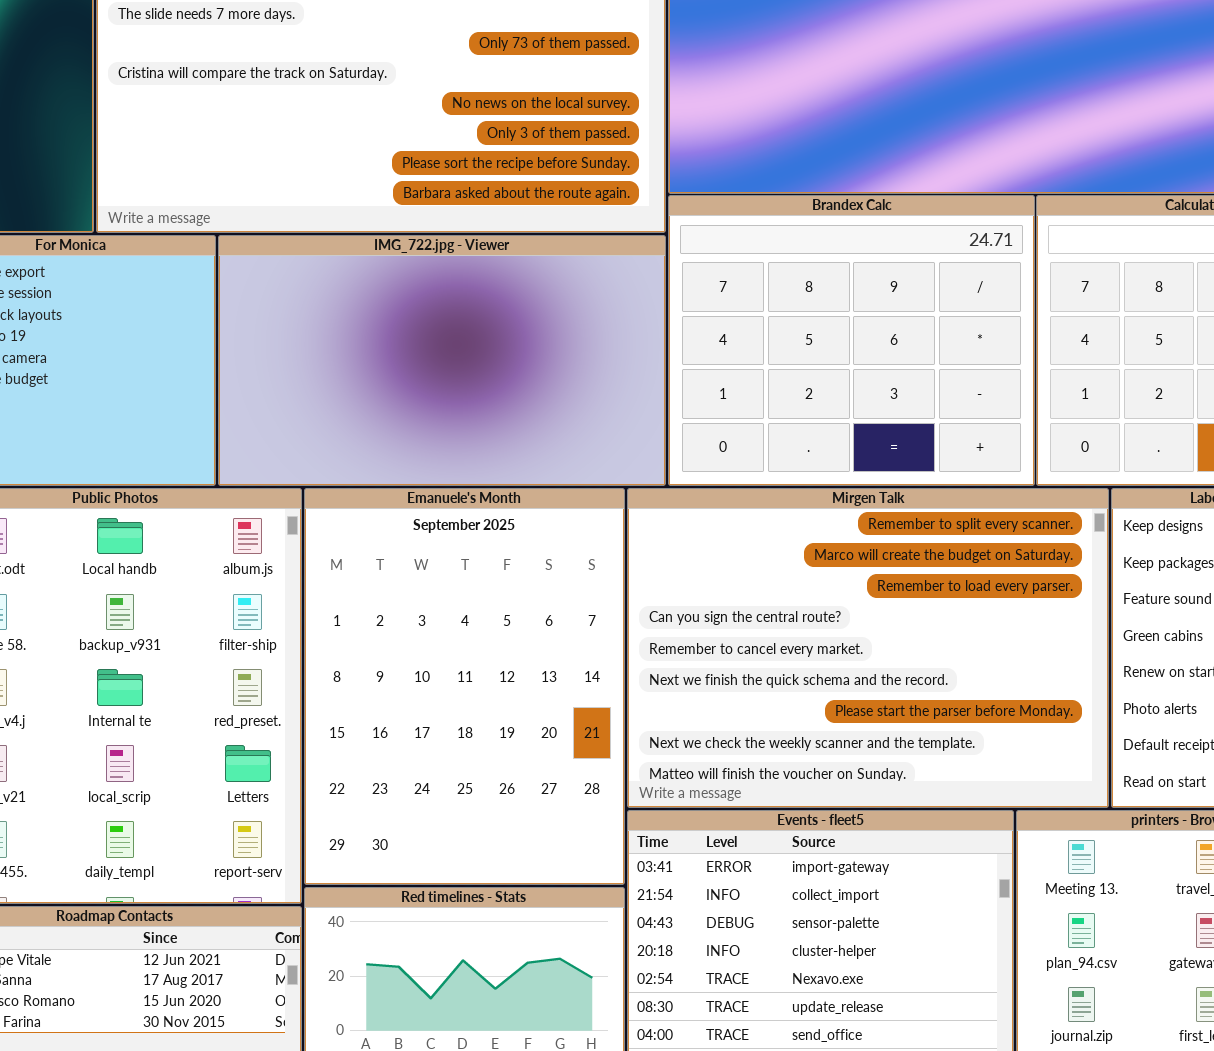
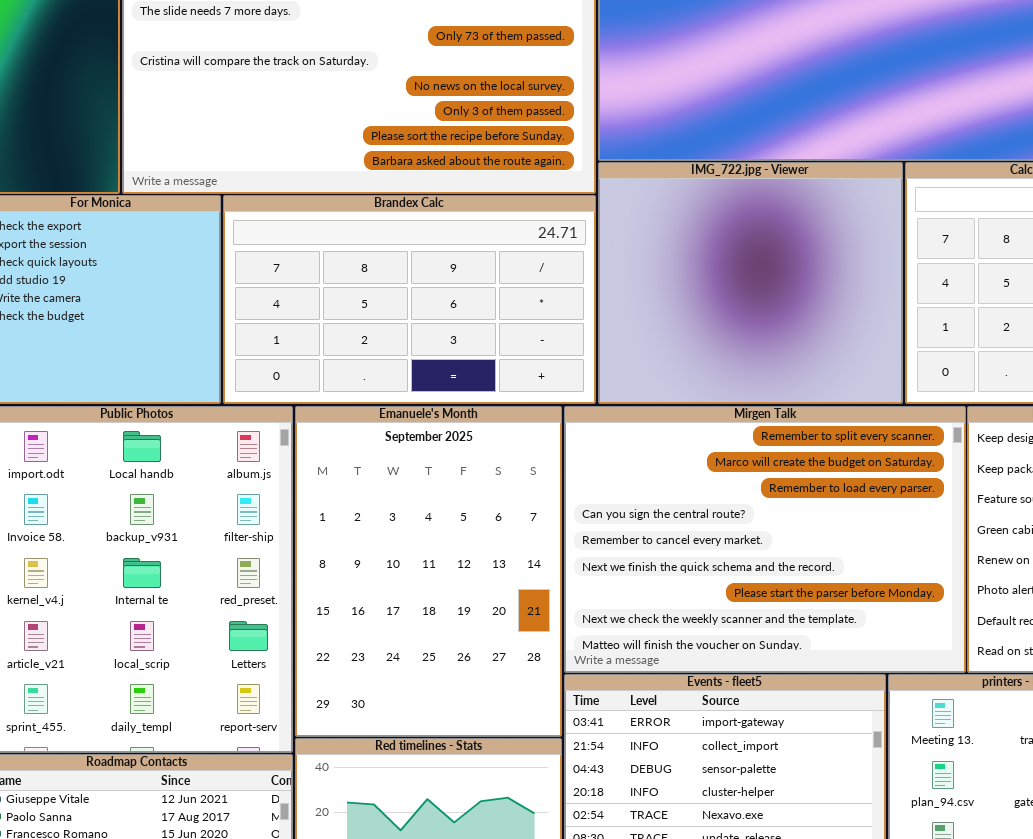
Brandex Calc: [668,195,1035,486] -> [223,195,596,404], moved, resized
IMG_722.jpg - Viewer: [218,235,666,486] -> [598,162,903,404], moved, resized

